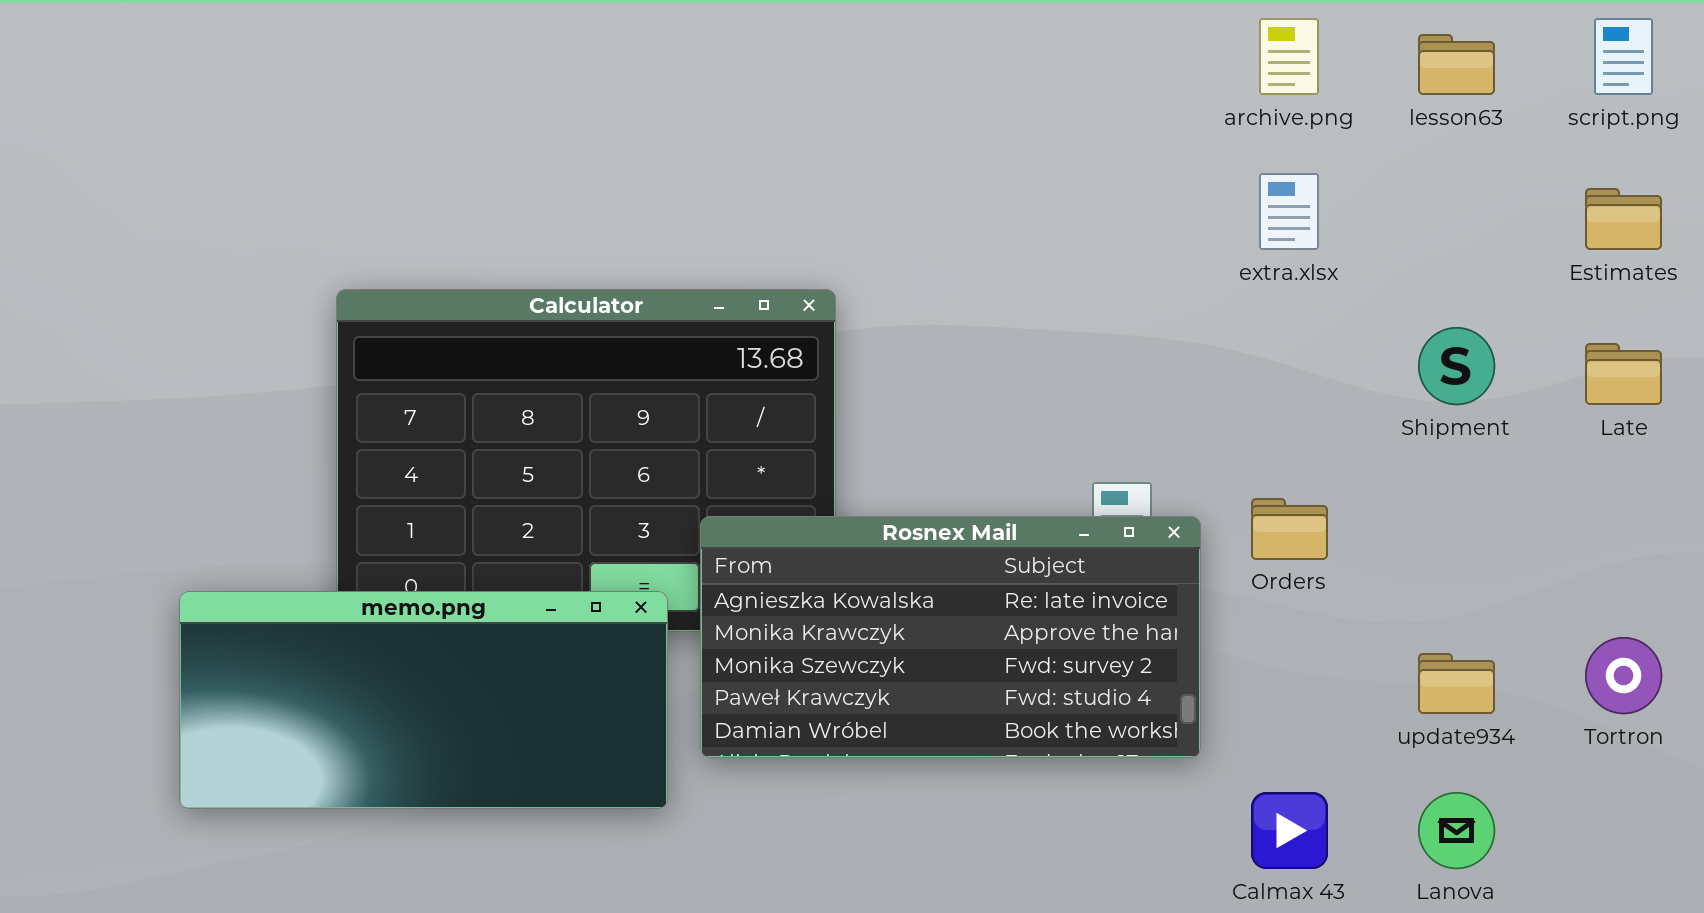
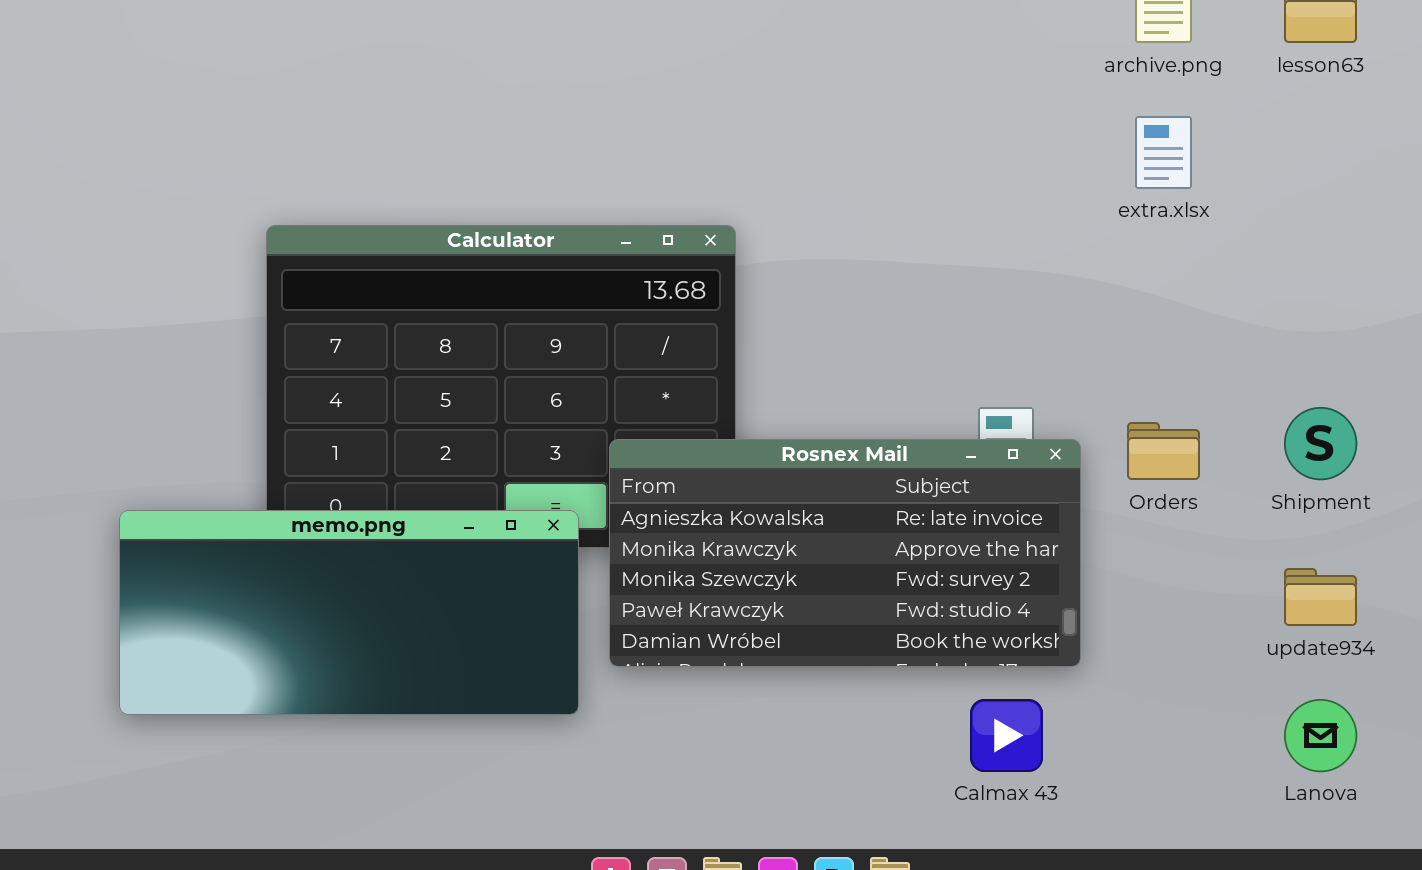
Shipment: [1418,327,1495,405] -> [1284,407,1357,480], moved
Calmax 43: [1251,792,1328,869] -> [970,699,1043,772], moved

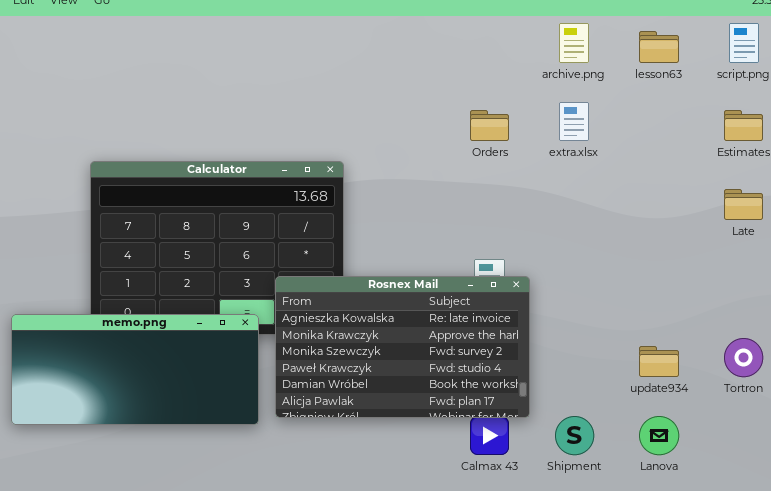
Shipment: [1284,407,1357,480] -> [555,416,594,455], moved
Orders: [1127,422,1200,480] -> [470,110,509,141], moved
Rosnex Mail: [609,439,1081,667] -> [275,276,530,418], resized

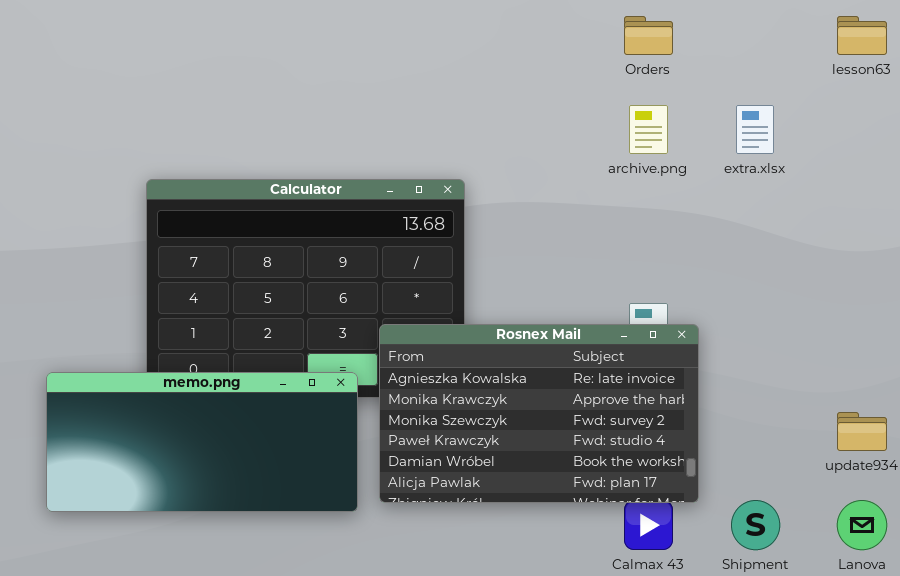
archive.png: [559,23,589,63] -> [629,105,668,154], moved
Orders: [470,110,509,141] -> [624,16,673,55], moved

